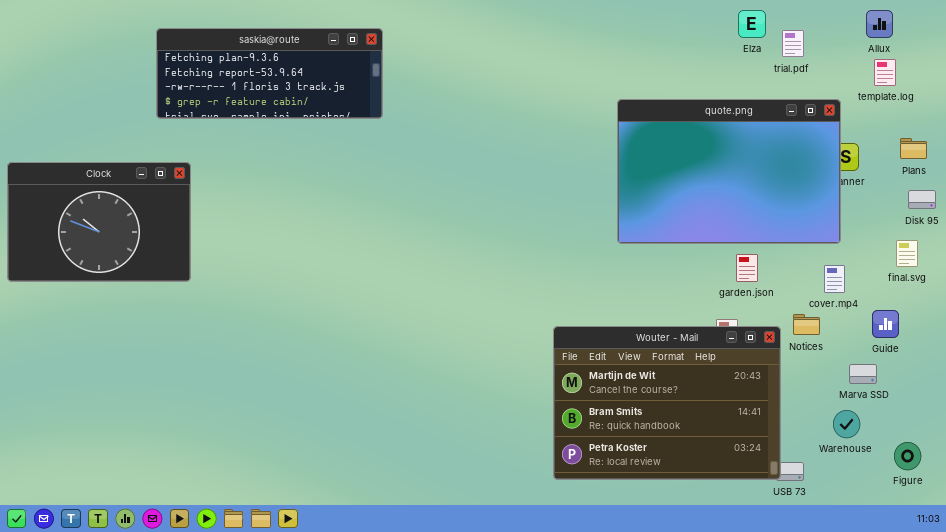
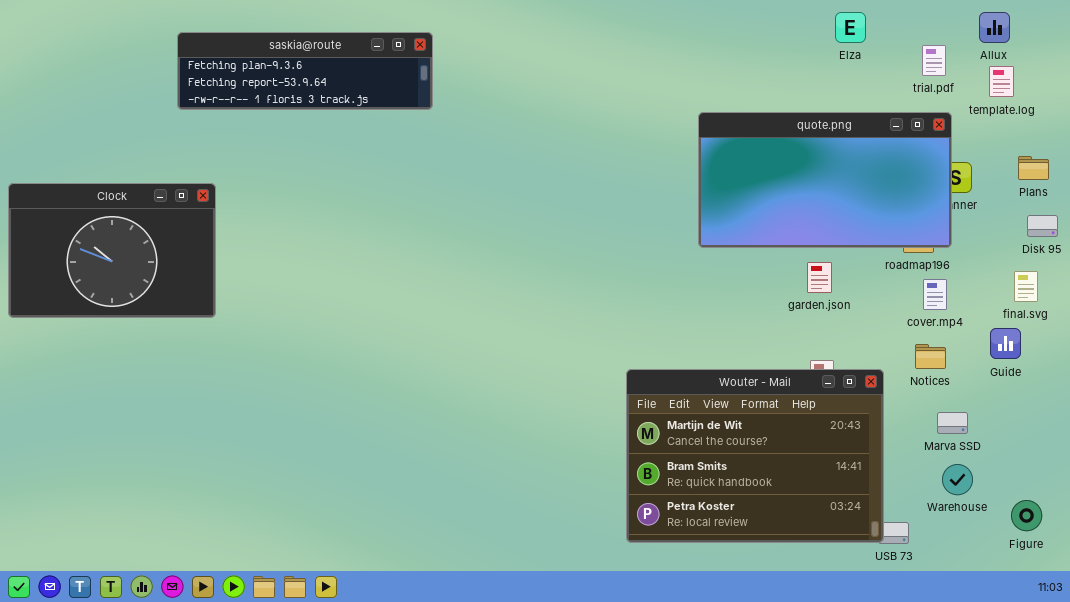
saskia@route: [156,28,383,119] -> [177,32,433,110], resized
trial.pdf: [782,30,804,57] -> [922,45,946,76], moved
quote.png: [617,99,841,244] -> [698,112,952,248], resized
garden.json: [736,254,758,282] -> [807,262,832,293], moved
cover.mp4: [824,265,845,293] -> [923,279,947,310], moved
Guide: [872,310,899,338] -> [990,328,1021,359], moved
Notices: [793,314,820,335] -> [915,344,946,369], moved
Marva SSD: [849,364,877,384] -> [937,412,968,434], moved

